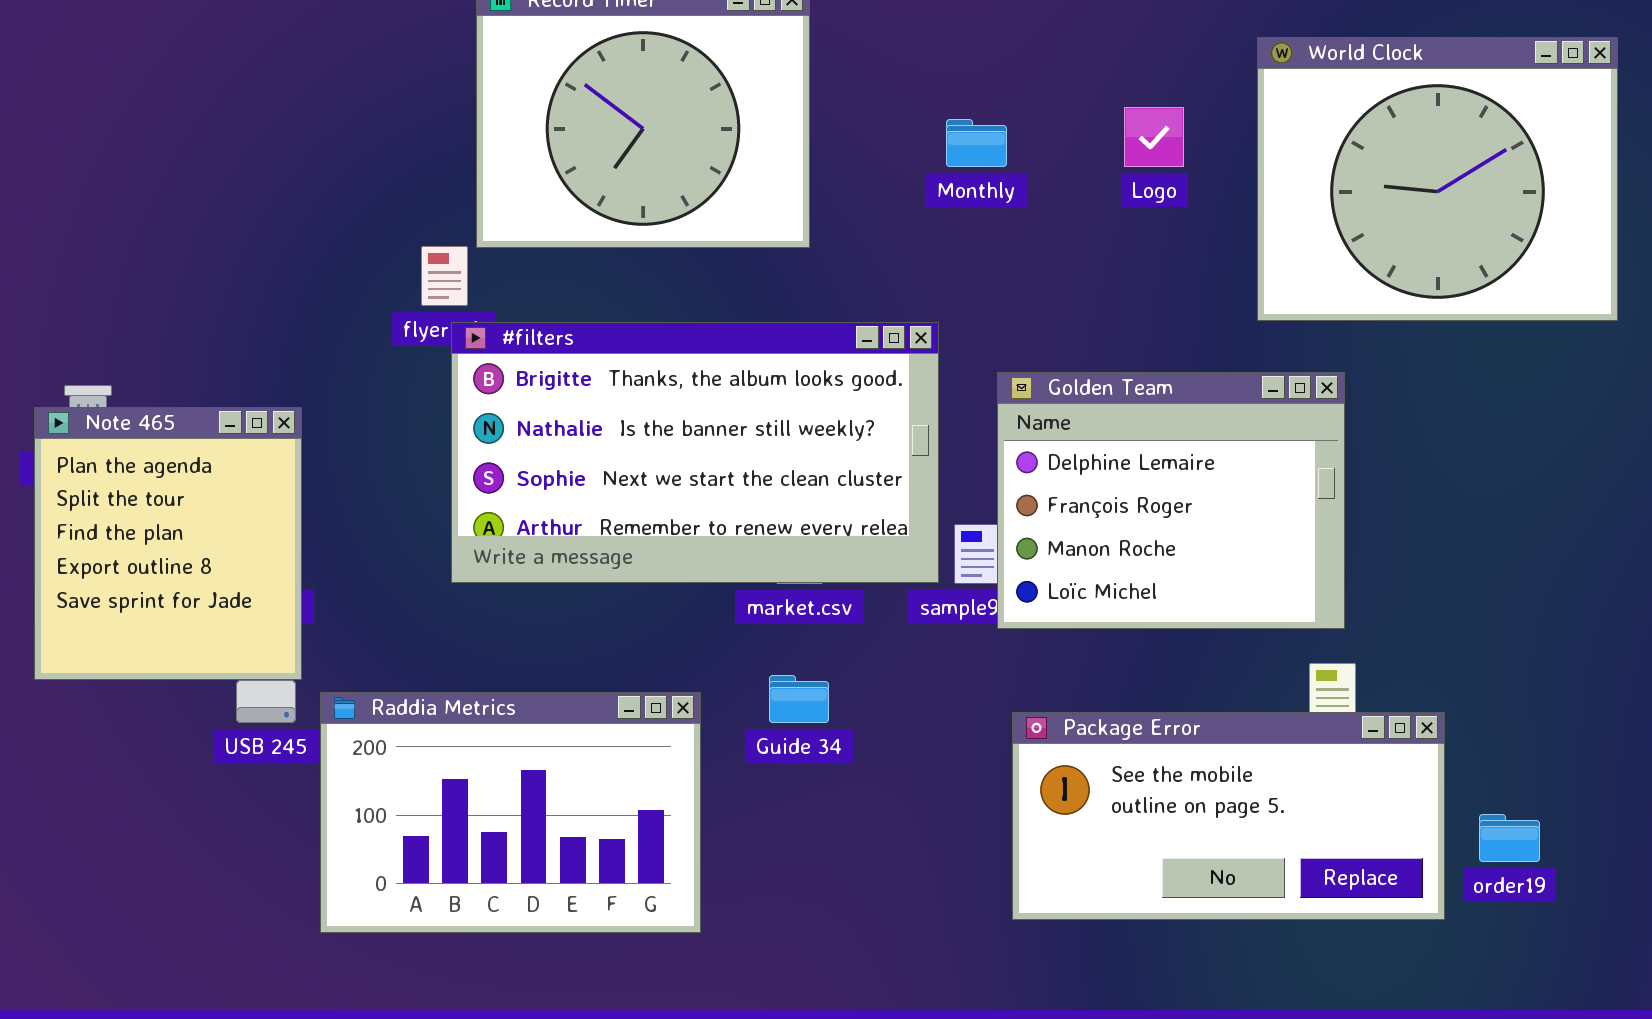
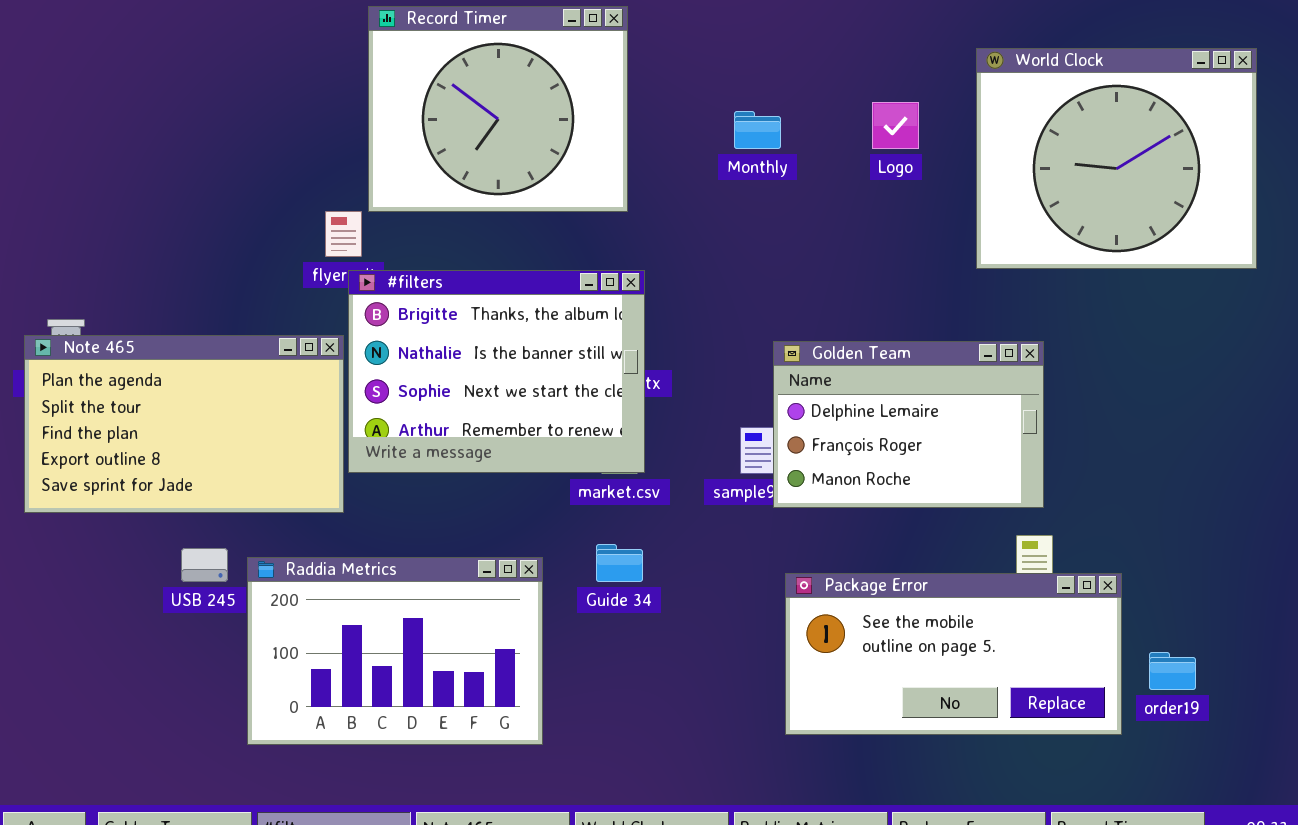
#filters: [451,322,939,583] -> [348,270,645,473], resized
Golden Team: [997,372,1345,629] -> [773,341,1044,508], resized
Note 465: [34,407,302,680] -> [24,335,344,513], resized

